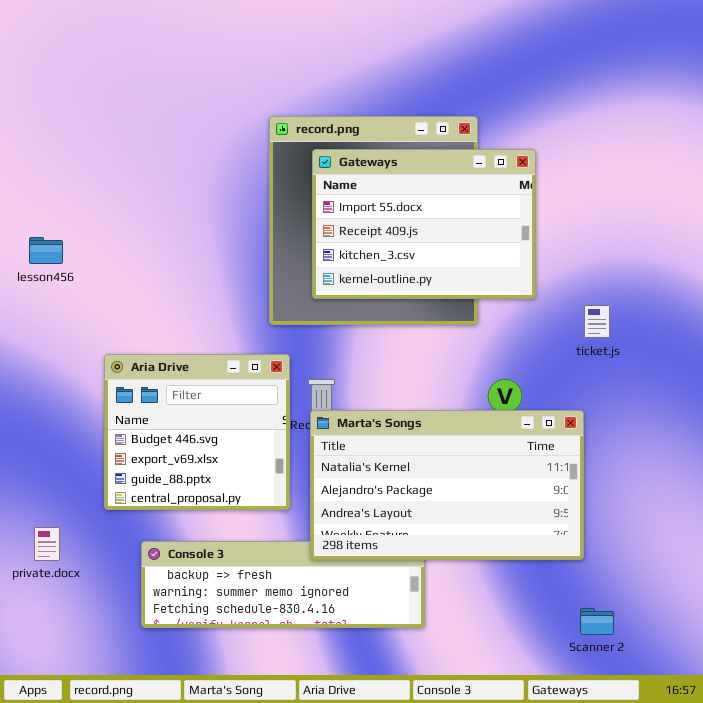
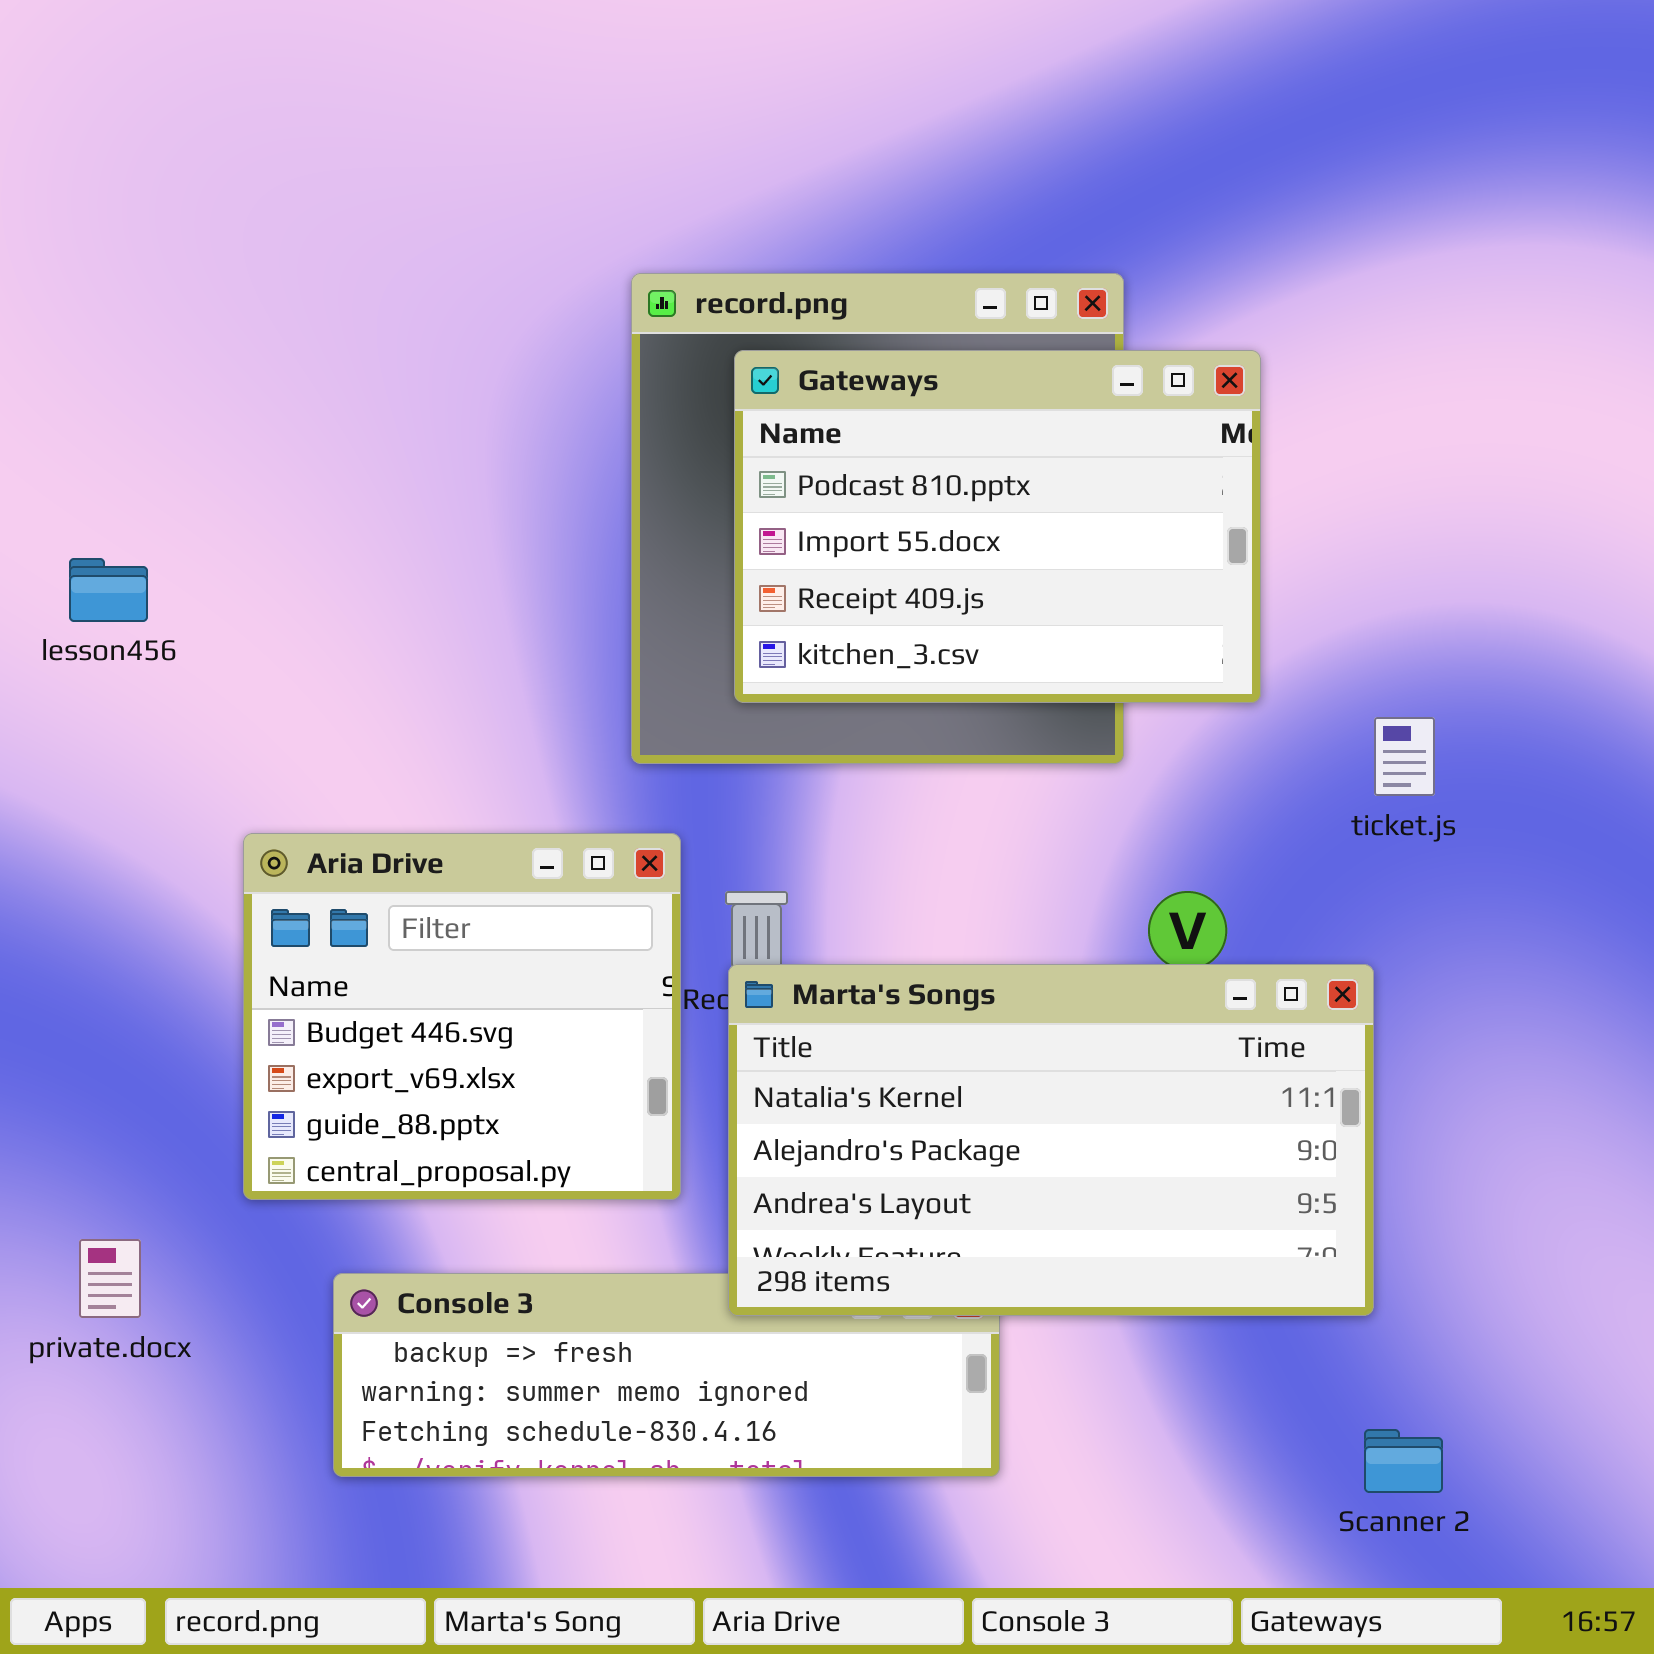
Gateways: [312,149,536,299] -> [734,350,1261,703], scrolled up 1 row

